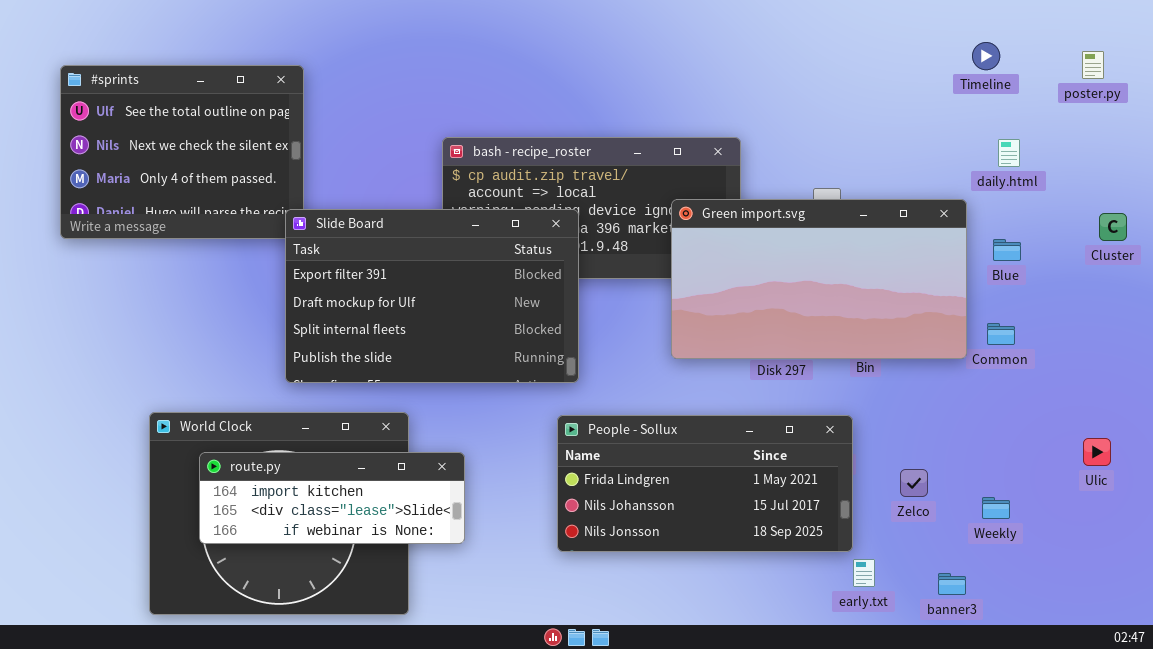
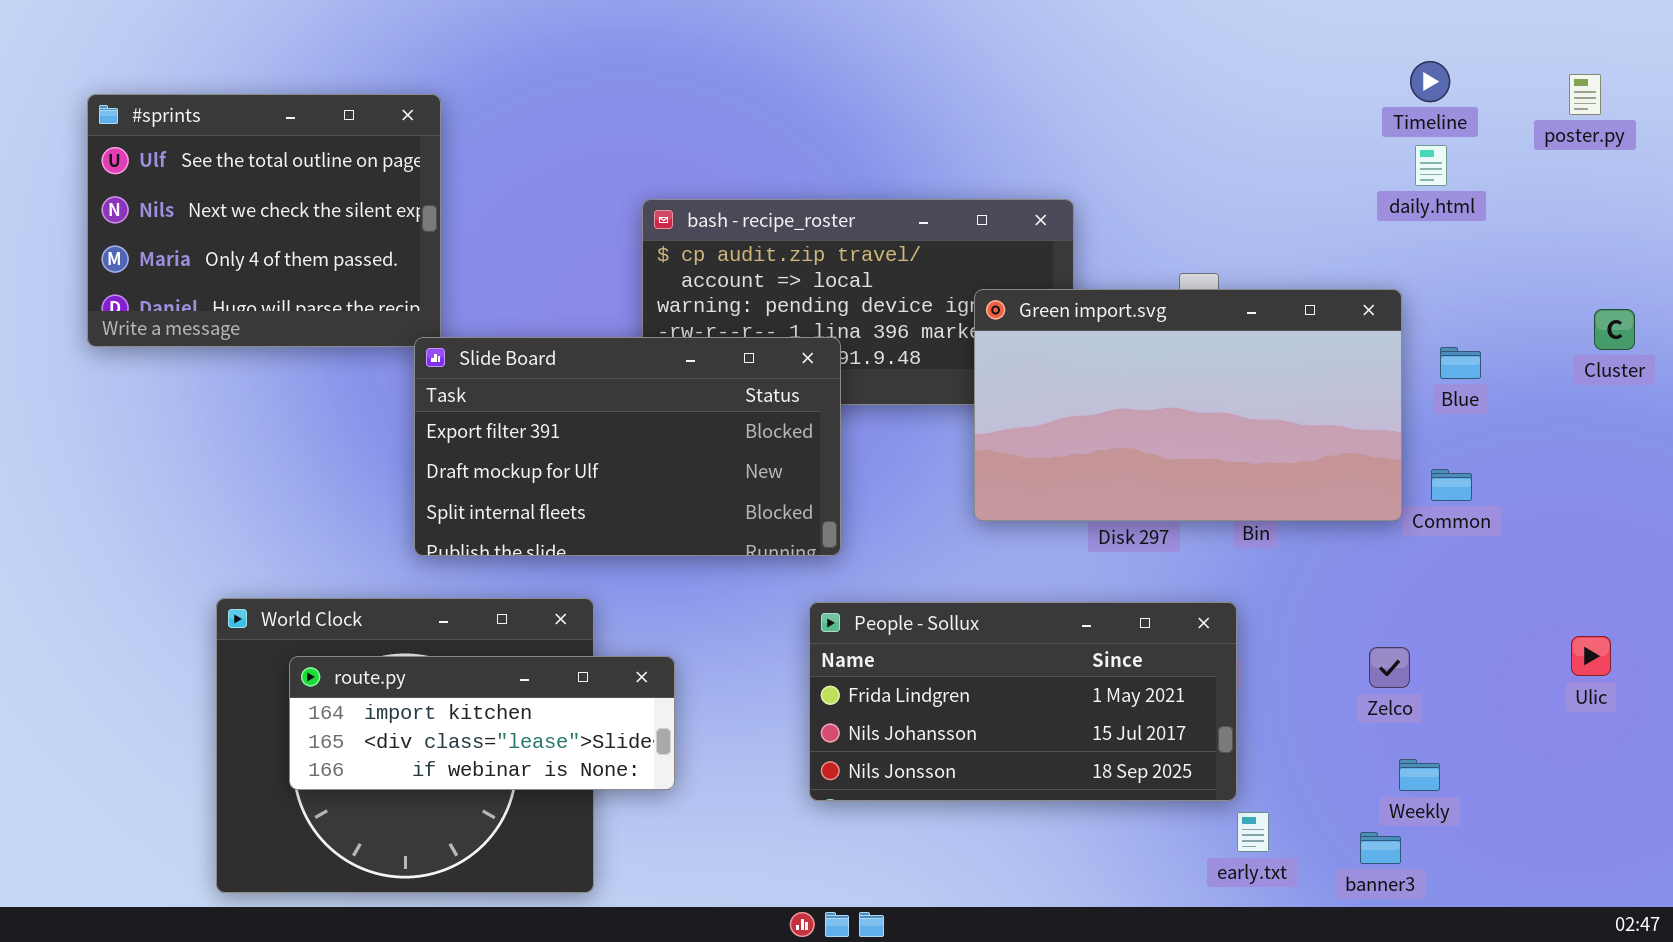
daily.html: [998,139,1020,167] -> [1415,145,1447,186], moved
Slide Board: [285,209,579,383] -> [414,337,841,556], resized
Zelco: [900,469,928,497] -> [1369,647,1410,688], moved
Weekly: [982,497,1010,519] -> [1399,759,1440,791], moved

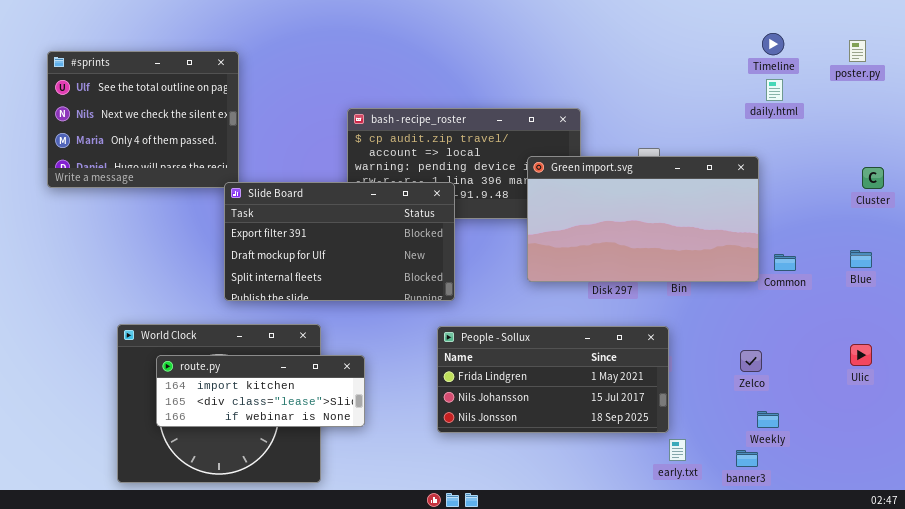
Blue: [1440,347,1481,379] -> [850,250,872,268], moved

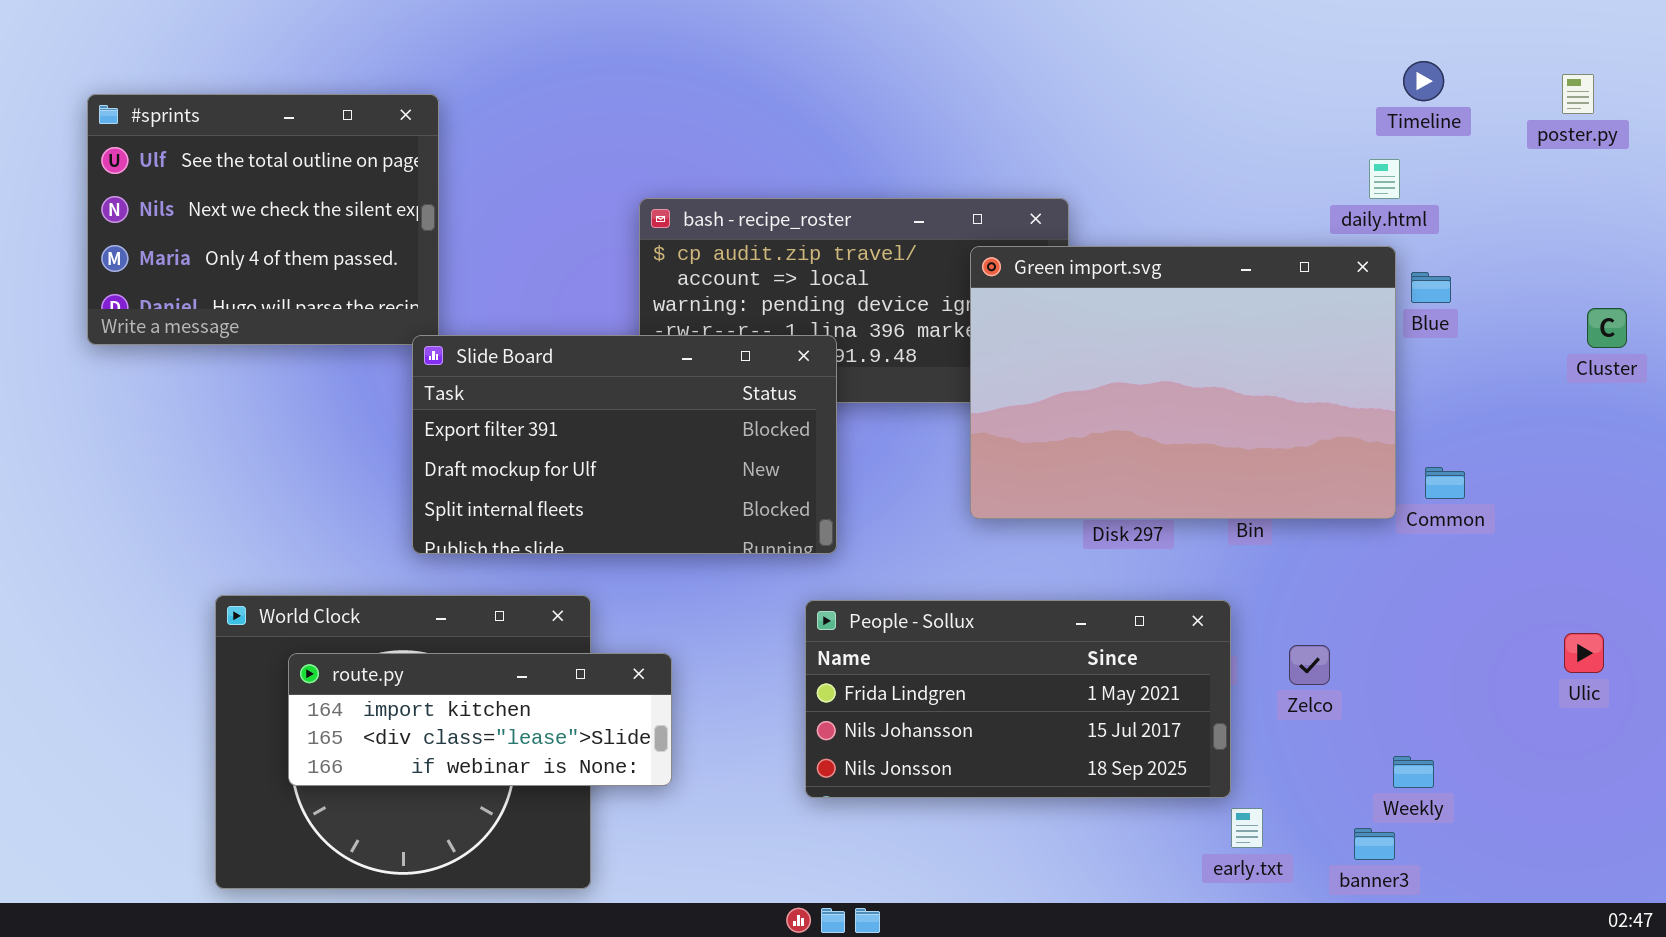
daily.html: [766,79,783,101] -> [1369,159,1400,199], moved
Green import.svg: [527,156,759,282] -> [970,246,1396,519], resized
Blue: [850,250,872,268] -> [1411,272,1451,303], moved
Zelco: [740,350,762,372] -> [1289,645,1330,685], moved

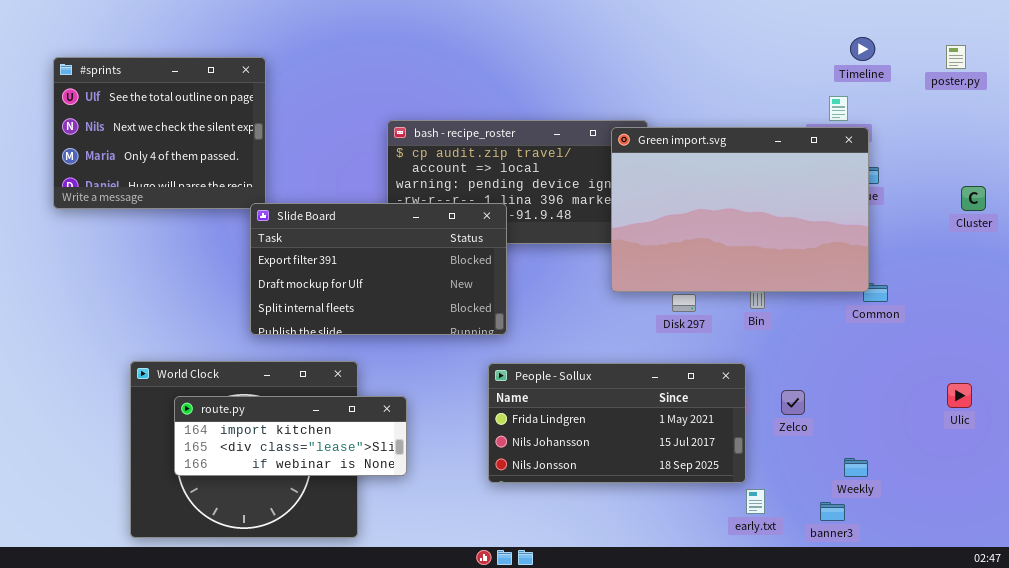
Green import.svg: [970,246,1396,519] -> [611,127,869,292], moved

